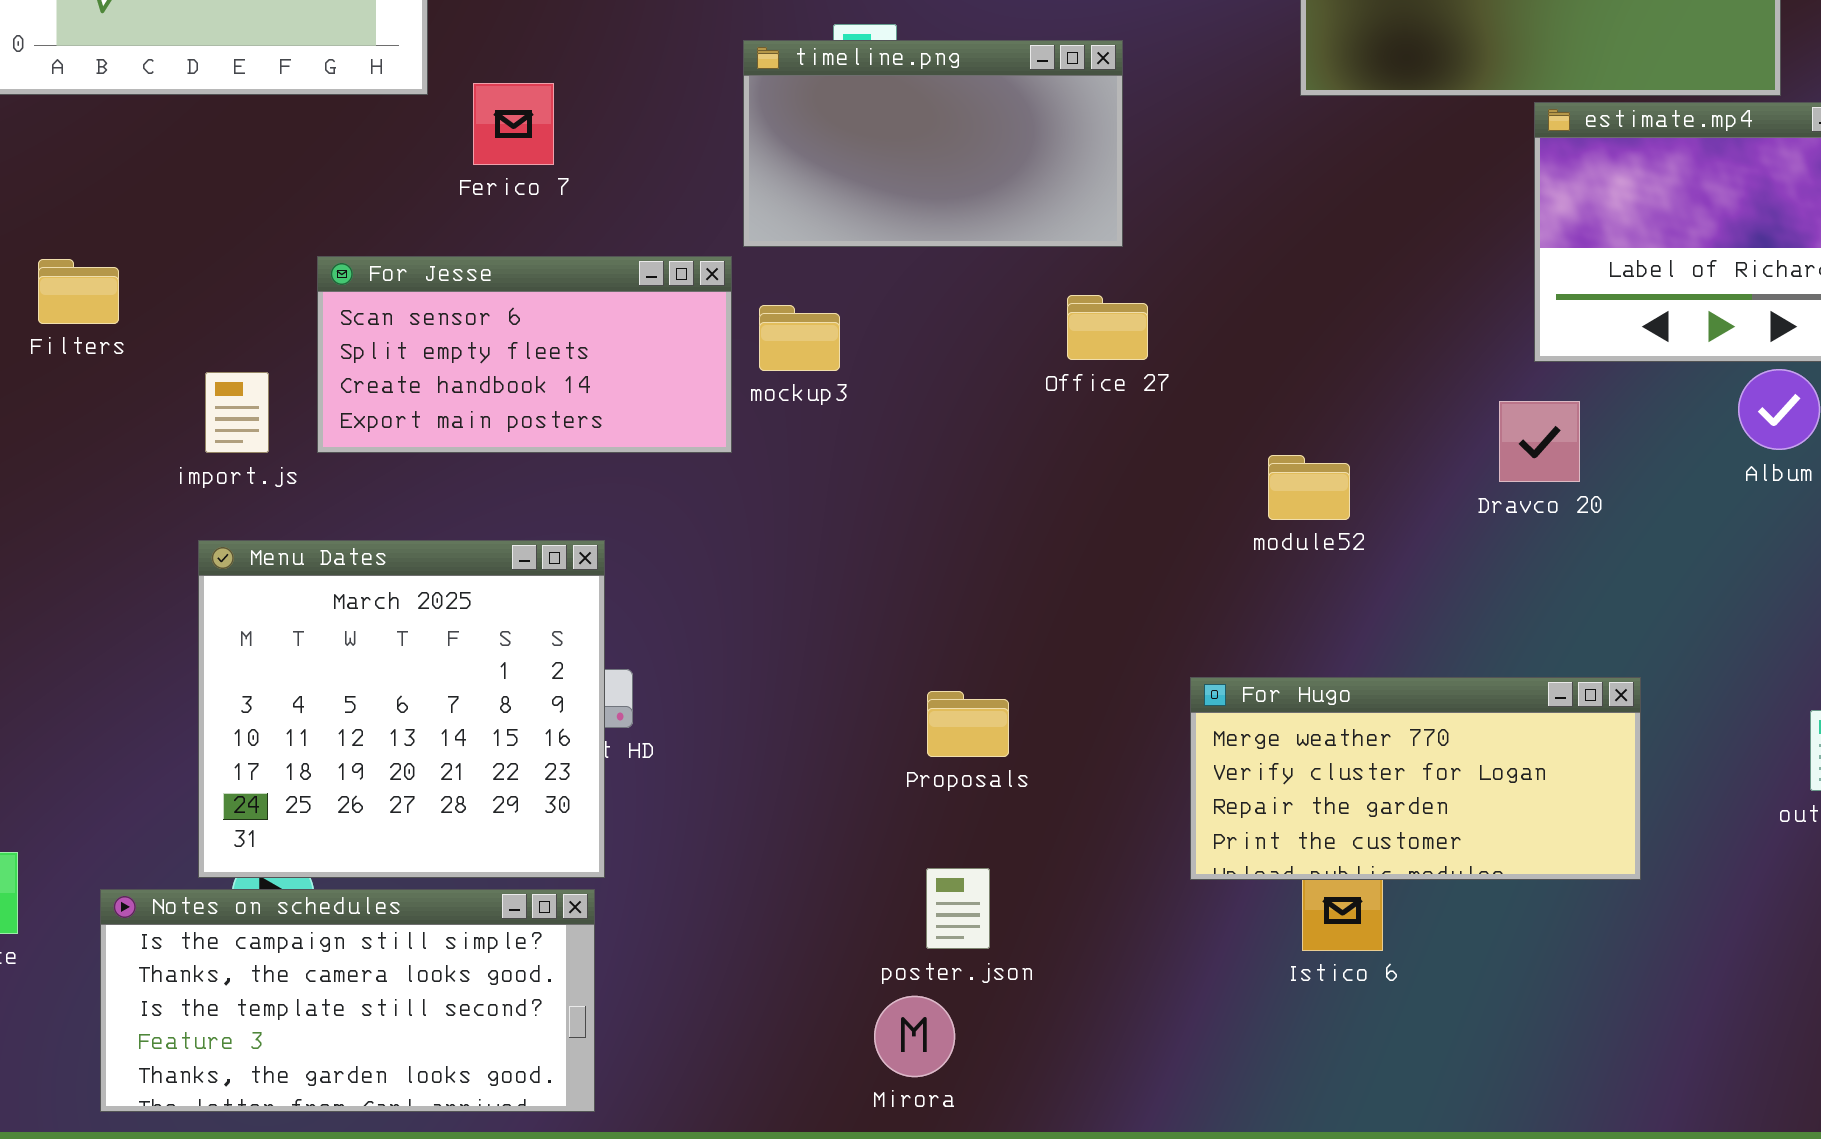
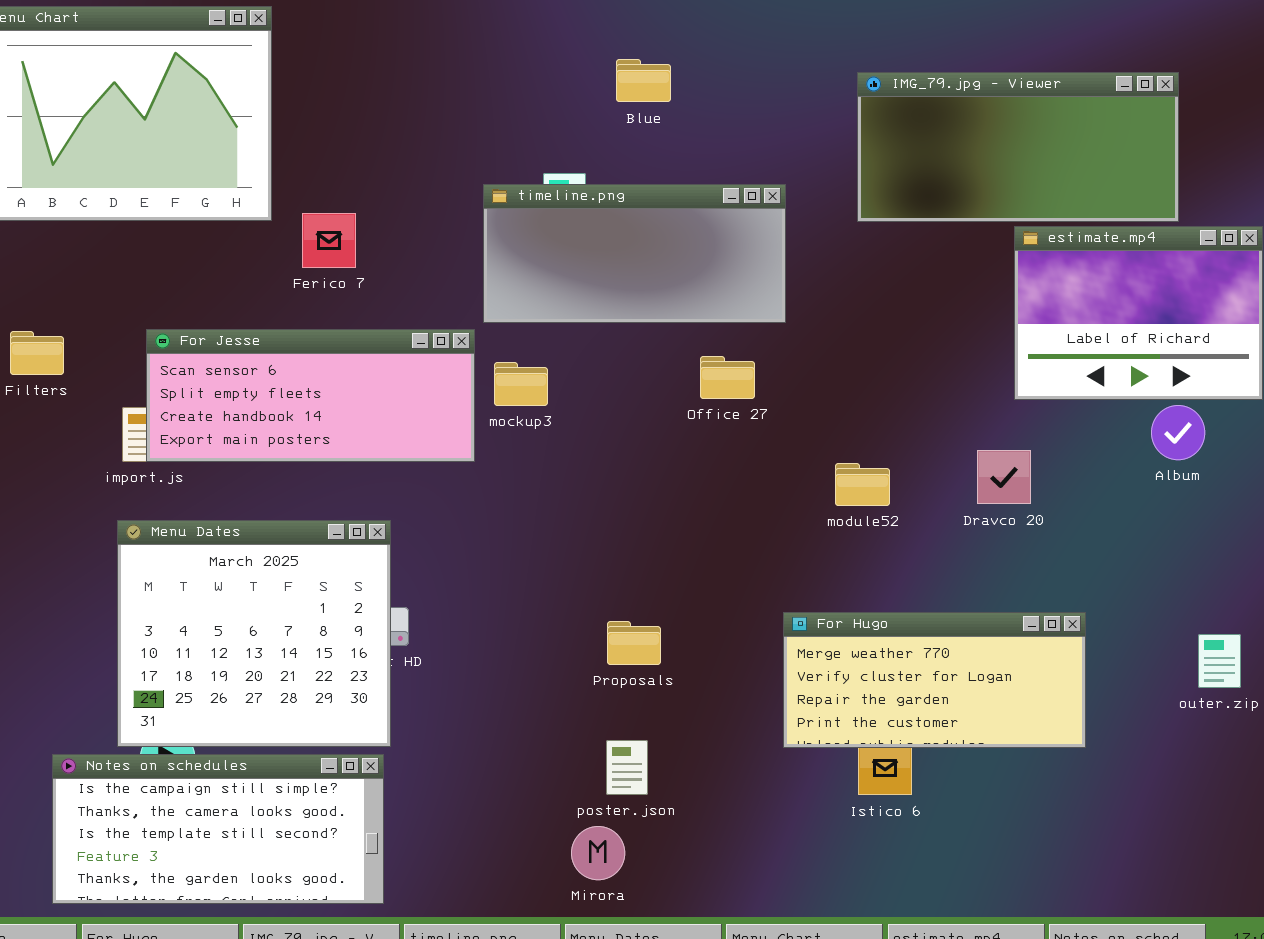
timeline.png: [743,40,1123,247] -> [483,184,786,323], resized
For Jesse: [317,256,732,453] -> [146,329,475,462], resized
Dravco 20: [1499,401,1580,482] -> [977,450,1031,504], moved

